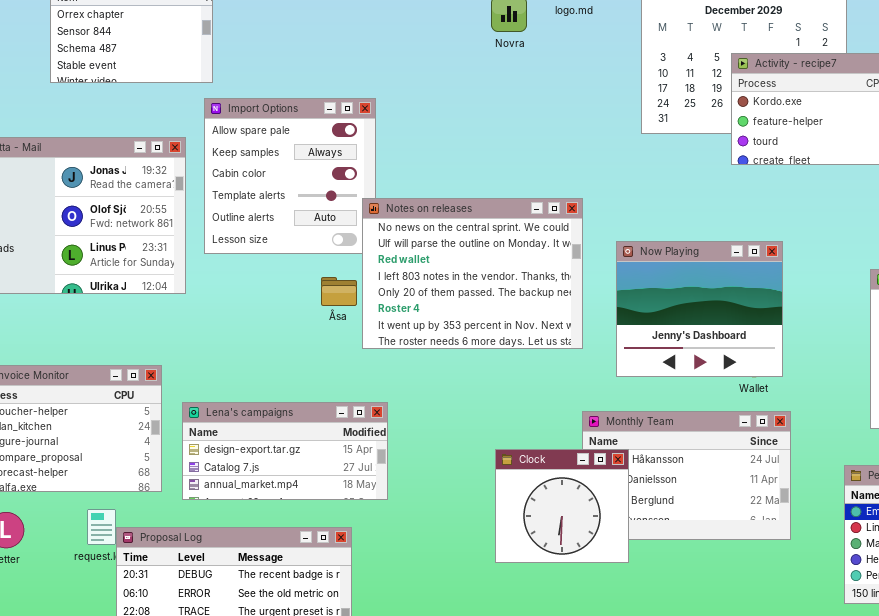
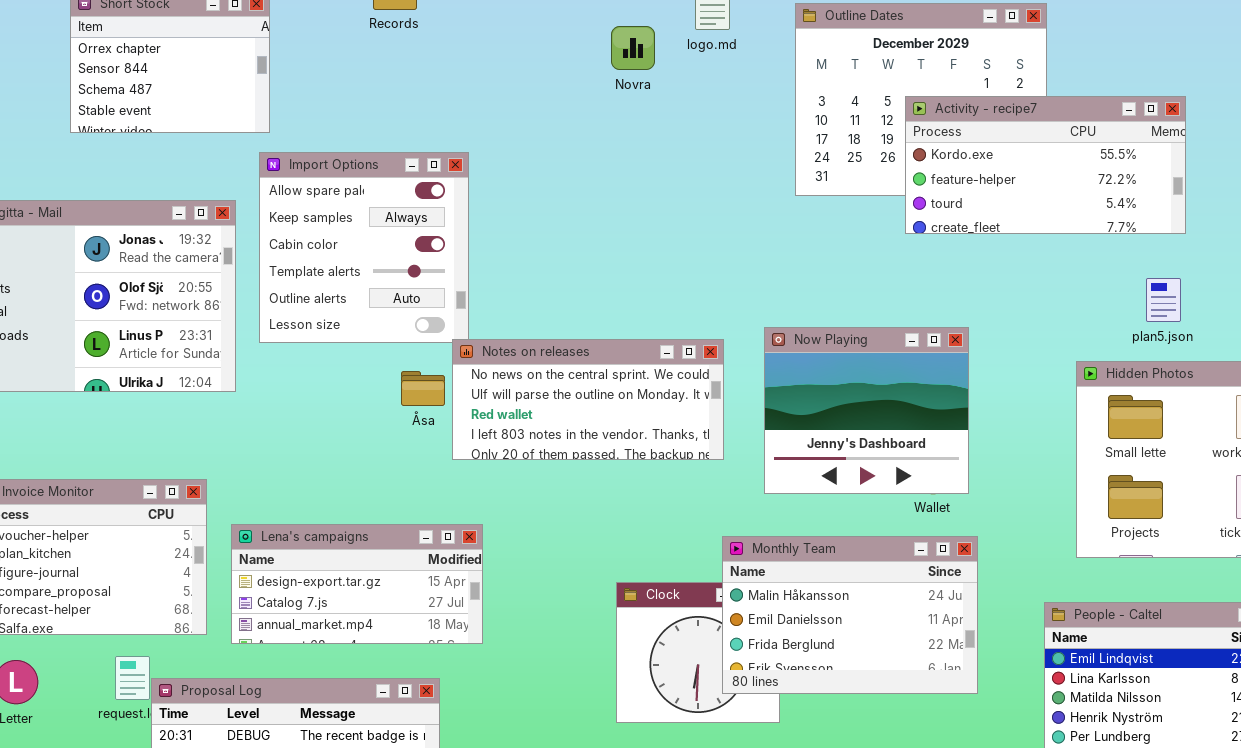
Notes on releases: [362,198,583,349] -> [452,339,724,460], resized
Monthly Team: [582,411,791,540] -> [722,536,978,694], raised

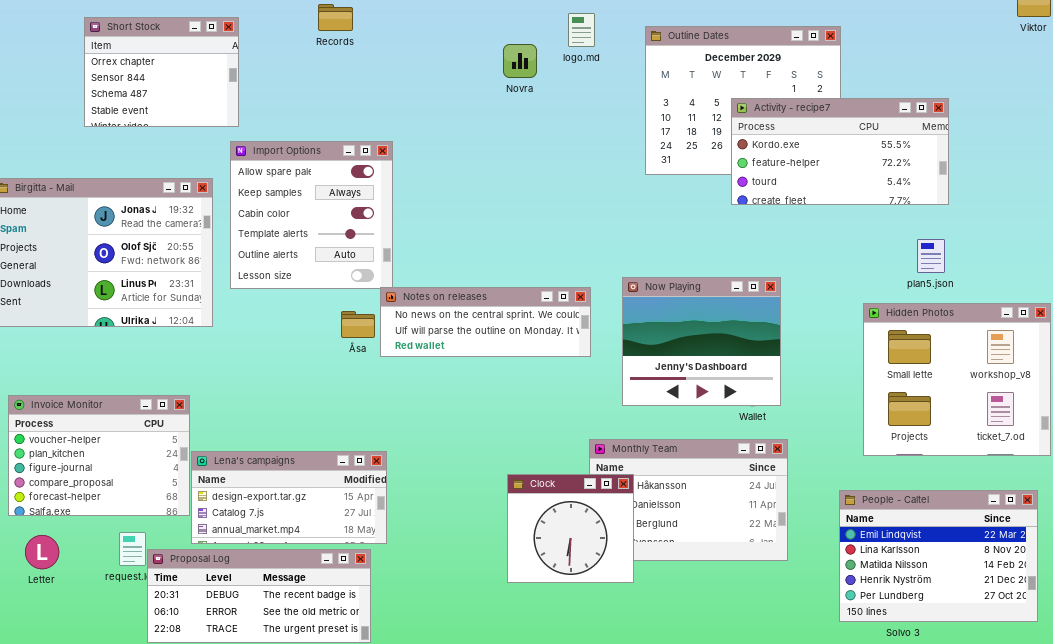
Notes on releases: [452,339,724,460] -> [380,287,591,357], resized
Lena's campaigns: [231,524,483,644] -> [191,451,387,544], moved
Clock: [616,582,780,723] -> [507,474,634,583], raised

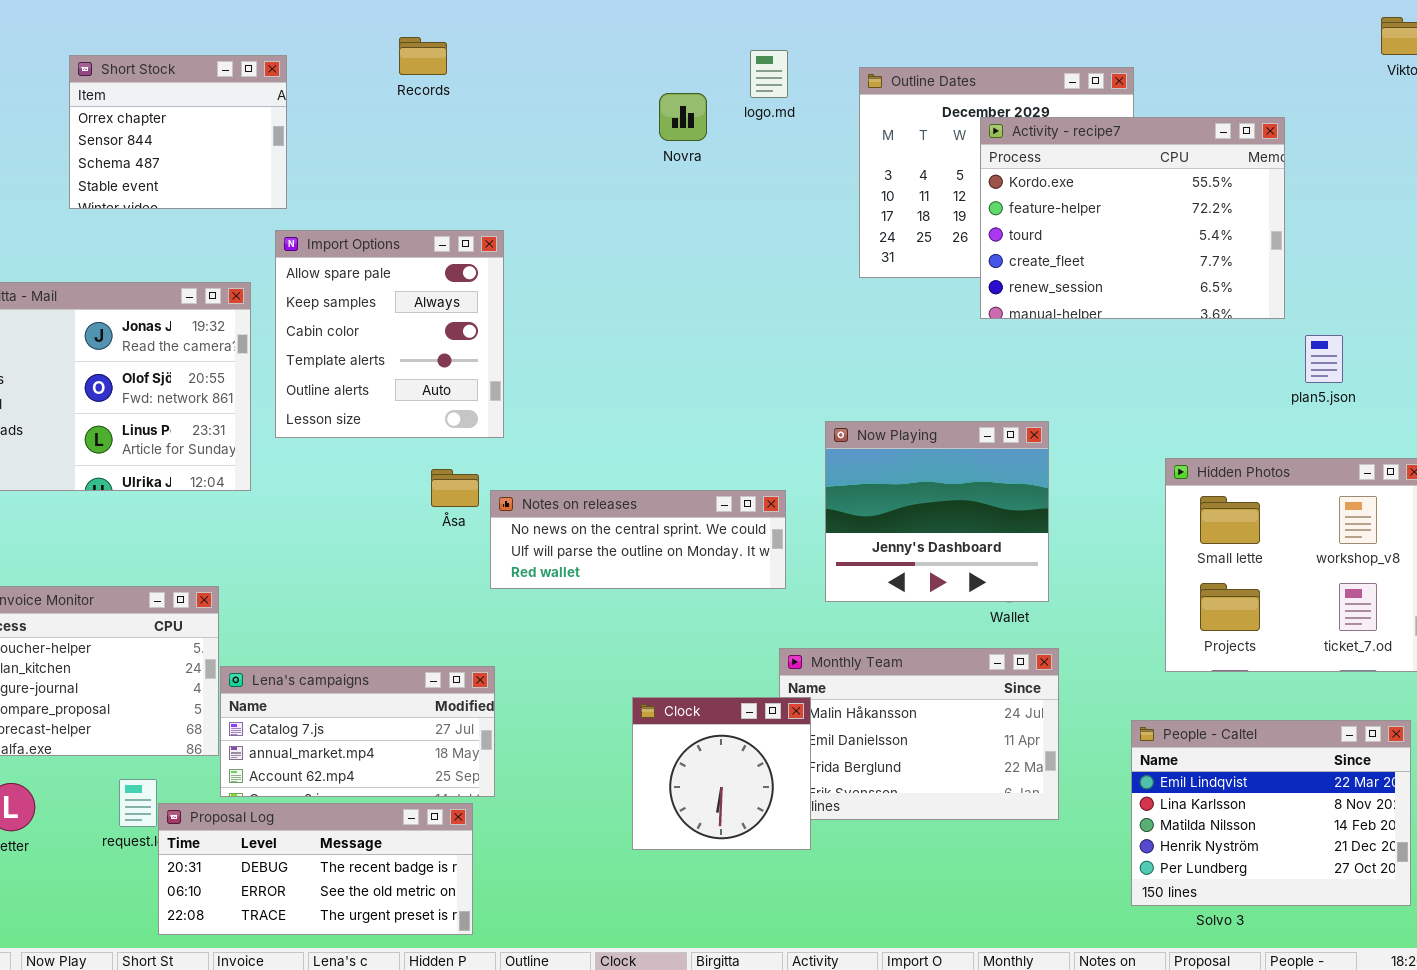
Activity - recipe7: [731,98,949,205] -> [980,117,1285,319], resized
plan5.json: [917,239,945,273] -> [1305,335,1343,383], moved
Notes on releases: [380,287,591,357] -> [490,490,786,589], moved
Lena's campaigns: [191,451,387,544] -> [220,666,495,797], scrolled down 1 row
Clock: [507,474,634,583] -> [632,697,811,850], moved

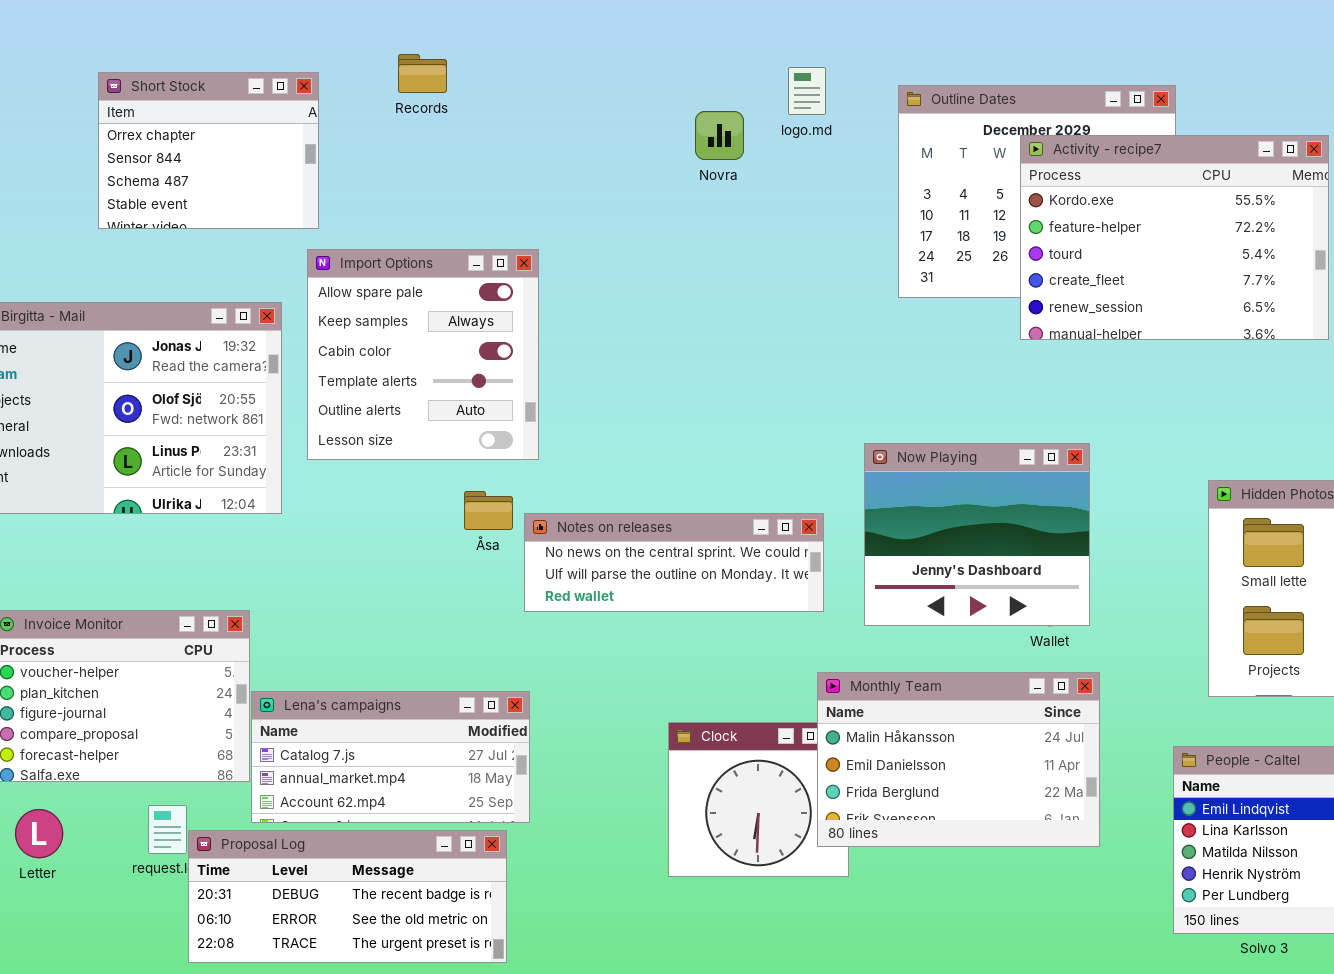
Records: [399,37,447,75] -> [398,54,447,93], moved
Monthly Team: [779,648,1059,820] -> [817,672,1100,847], raised

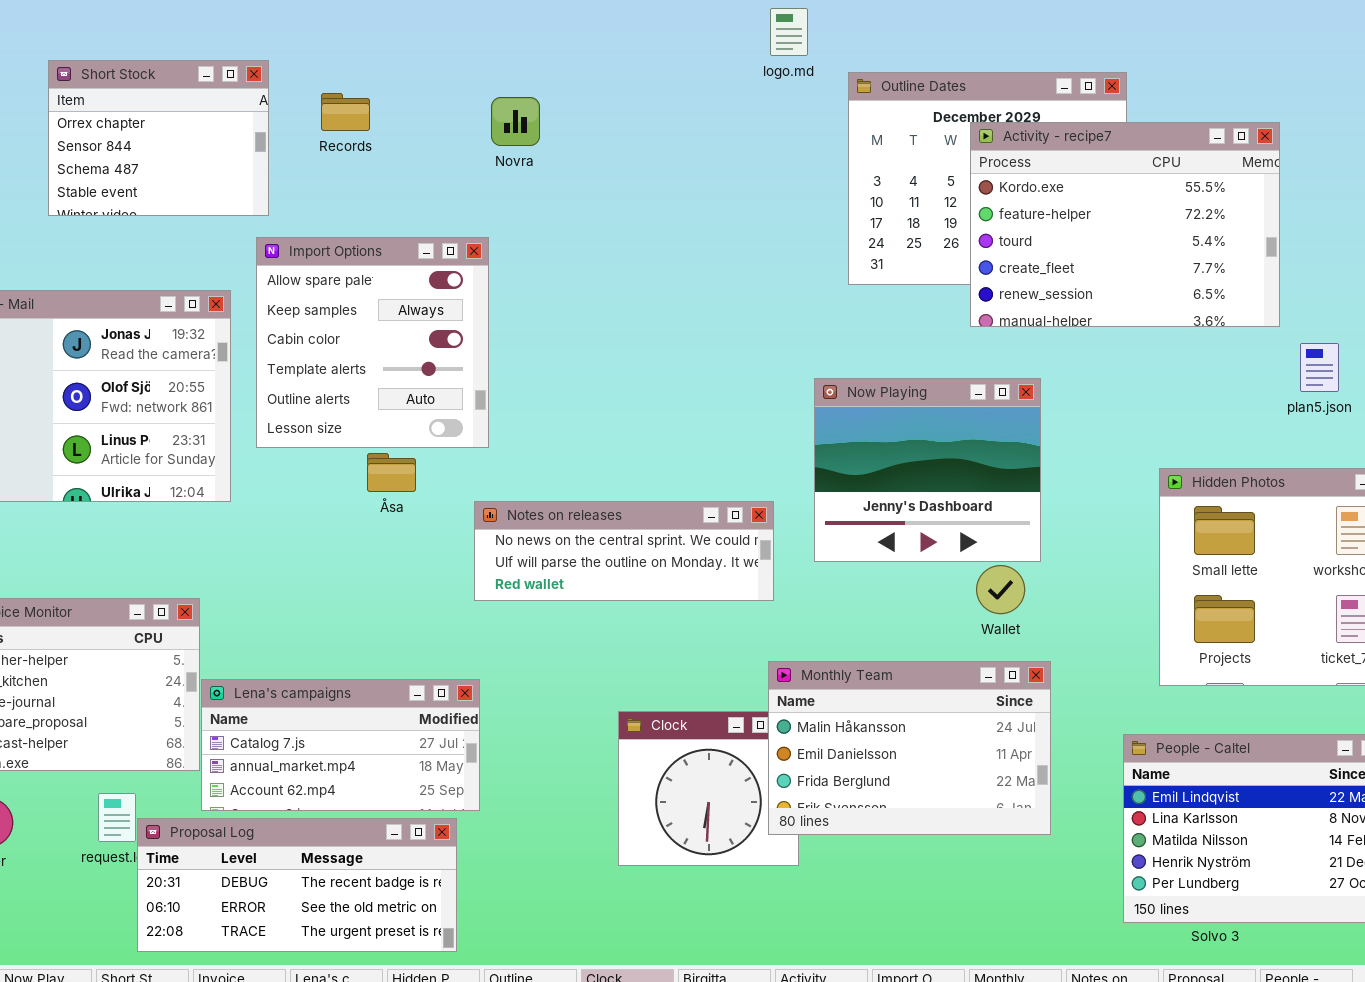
Records: [398,54,447,93] -> [321,93,370,131], moved
logo.md: [788,67,826,115] -> [770,8,808,56], moved
Novra: [695,111,744,160] -> [491,97,540,146], moved
Now Playing: [864,443,1090,626] -> [814,378,1041,562], moved
Åsa: [464,491,513,530] -> [367,453,416,492], moved

